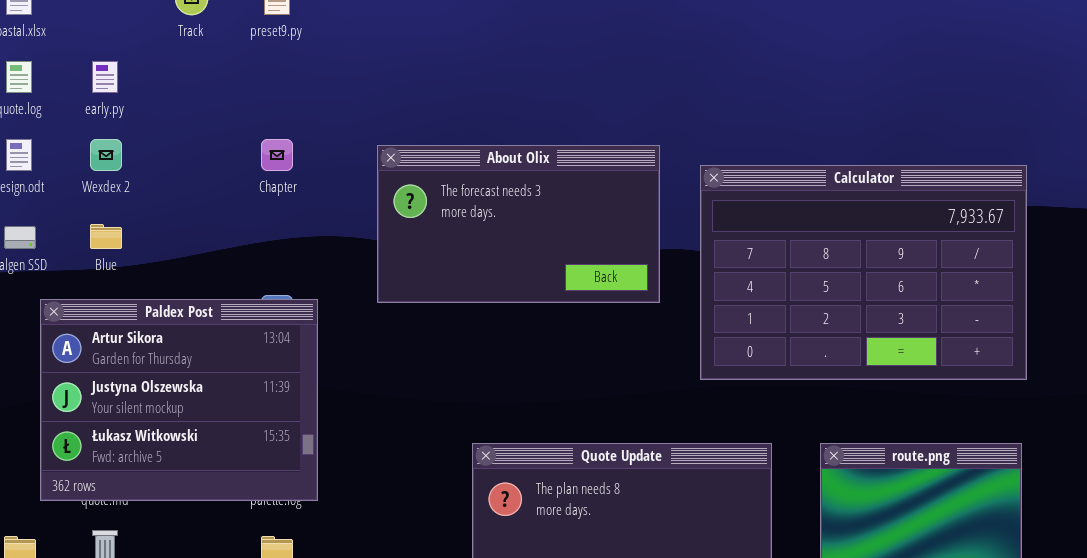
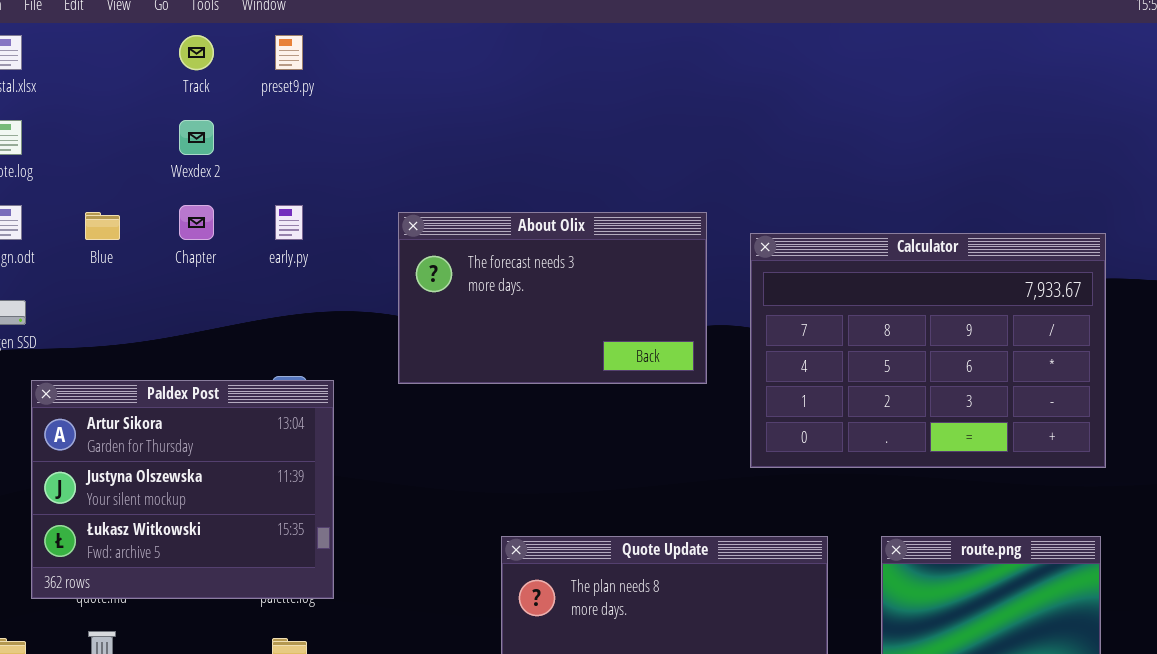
early.py: [92,61,118,93] -> [275,205,303,240], moved
Wexdex 2: [90,139,122,171] -> [179,120,214,155], moved
Chapter: [261,139,293,171] -> [179,205,214,240], moved
Blue: [90,224,122,249] -> [85,212,120,240], moved

